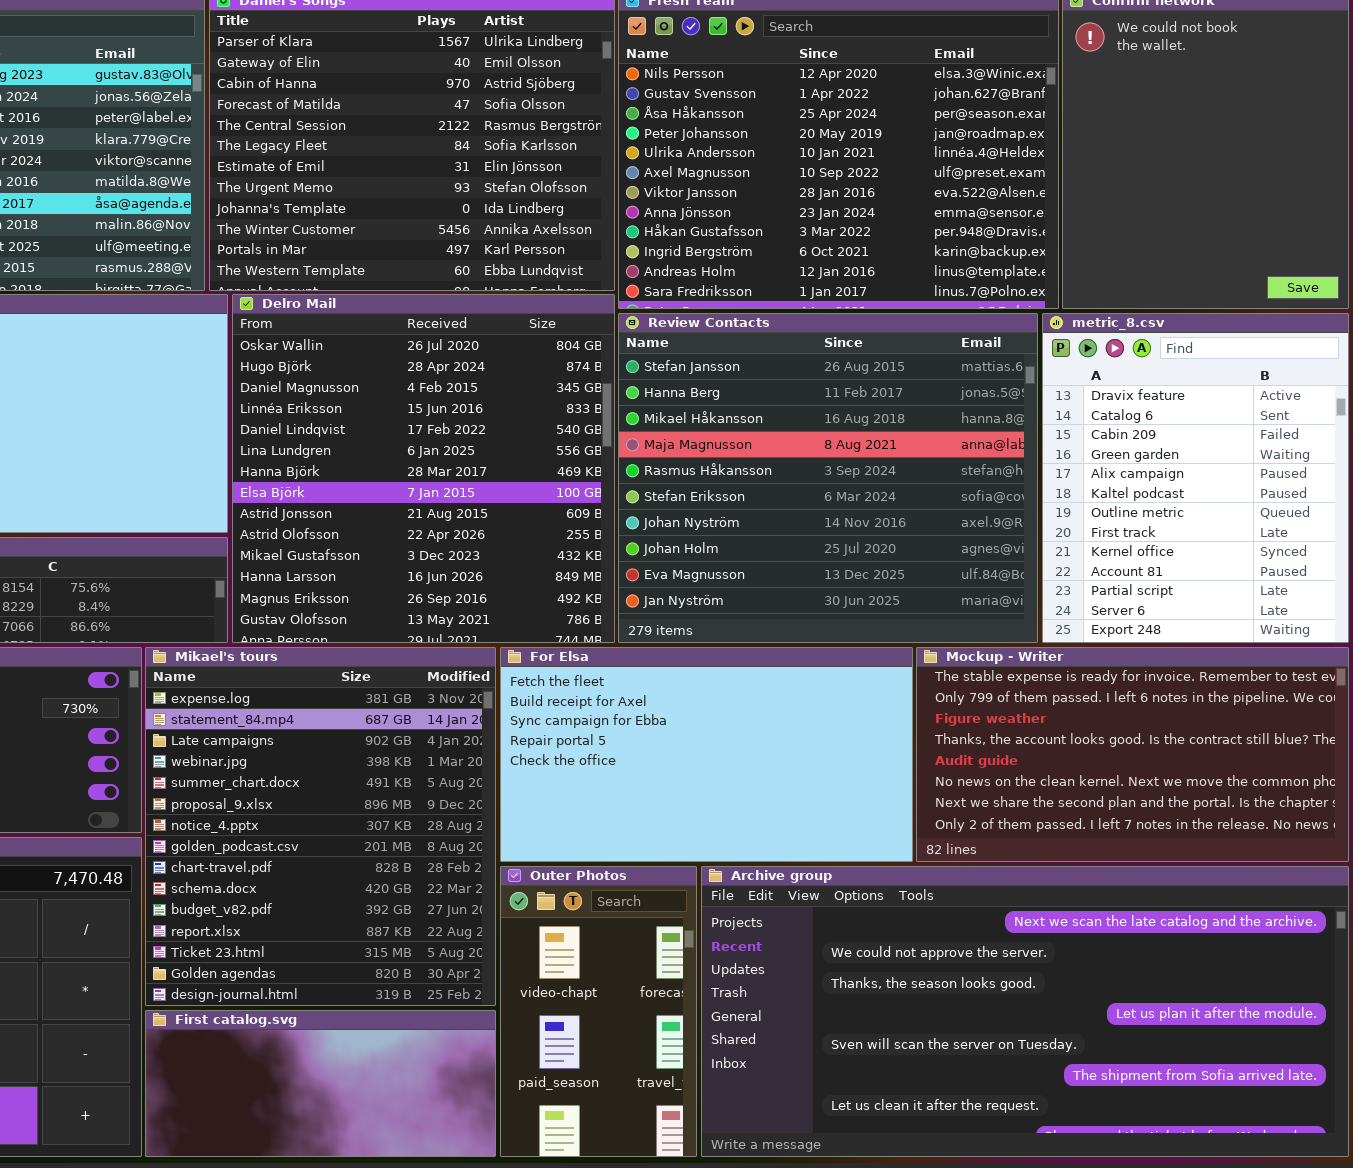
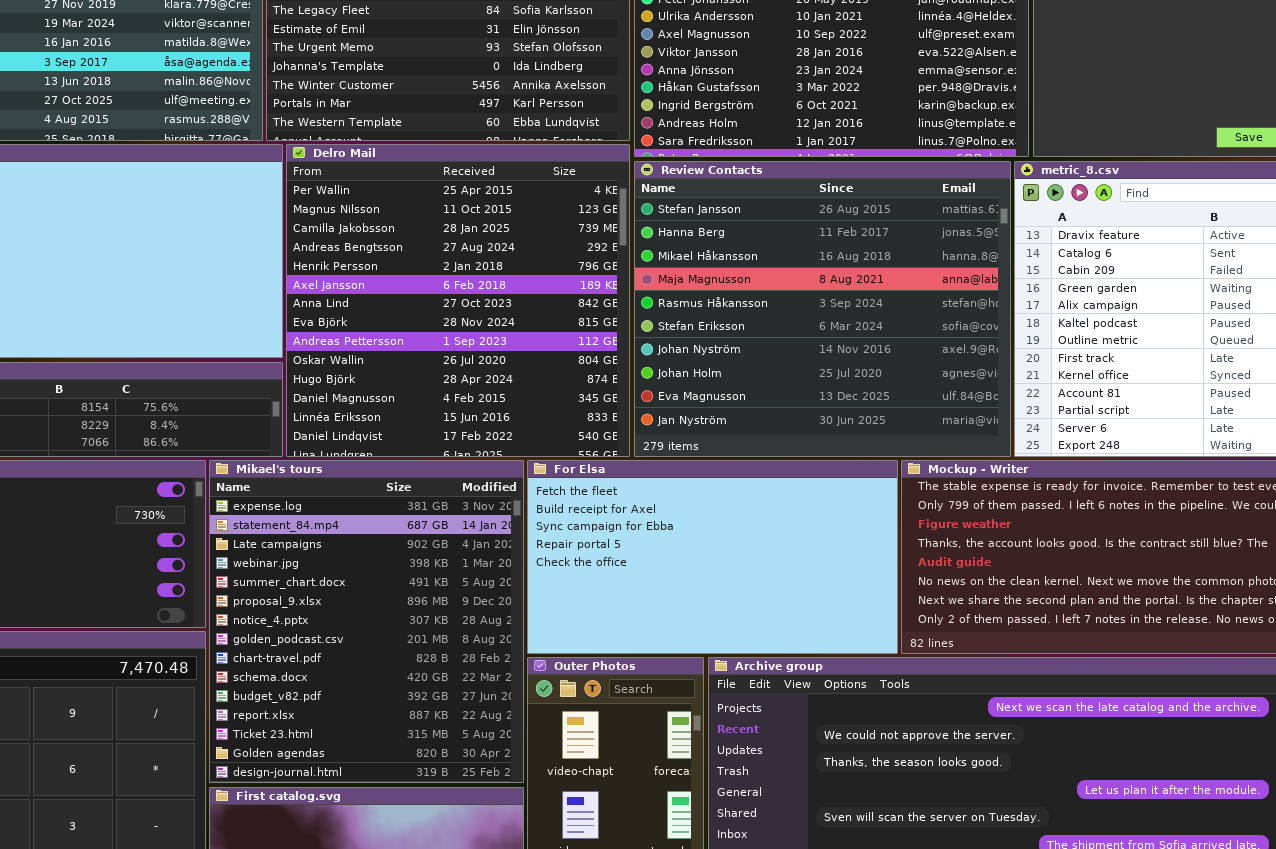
Delro Mail: [232,294,615,643] -> [286,144,630,457], scrolled up 9 rows

